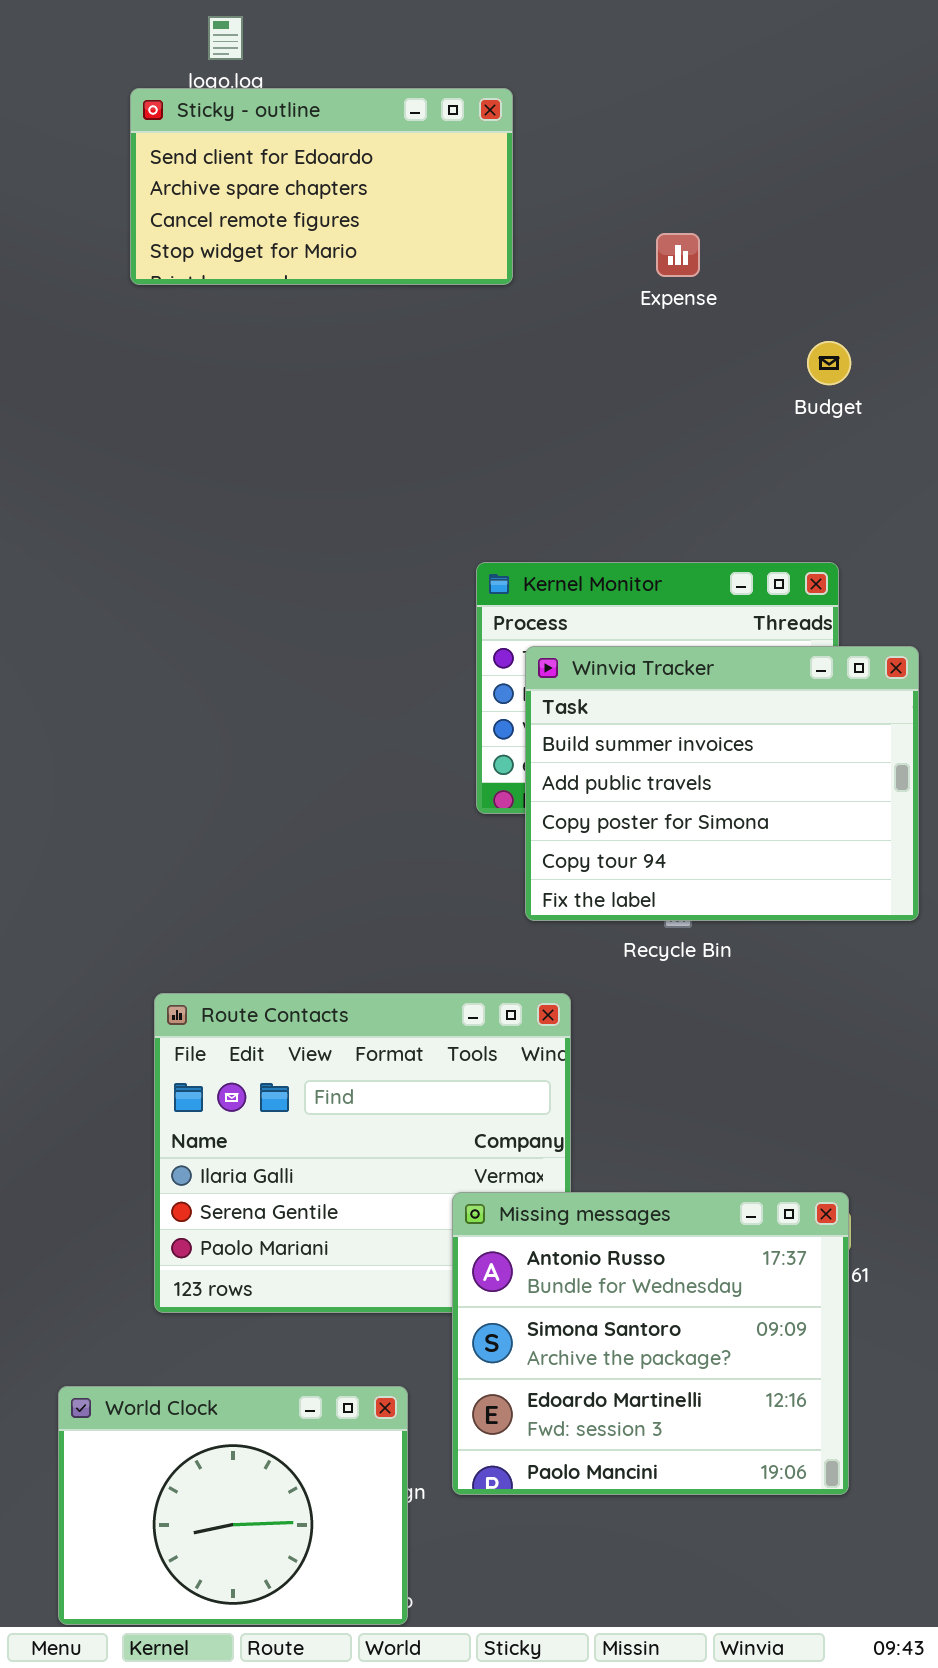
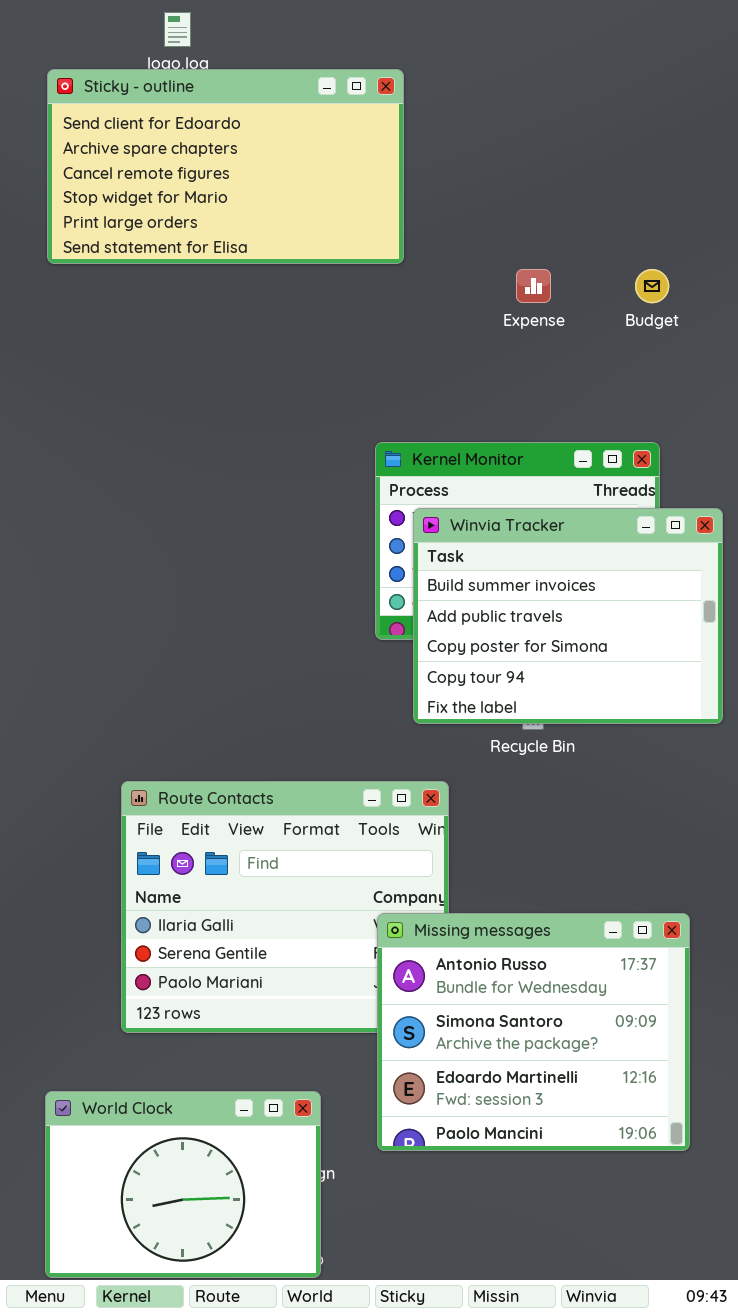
Sticky - outline: [130,88,513,285] -> [47,69,404,264], resized
Expense: [656,233,700,277] -> [516,269,551,303], moved
Missing messages: [452,1192,849,1495] -> [377,913,690,1151], moved

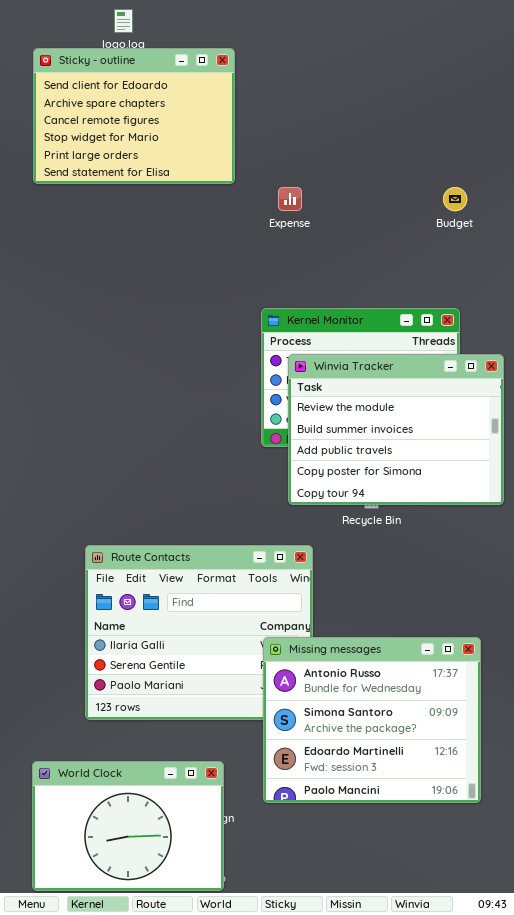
Sticky - outline: [47,69,404,264] -> [33,48,235,184], resized
Expense: [516,269,551,303] -> [278,187,302,211], moved
Winvia Tracker: [413,508,723,724] -> [288,354,504,505], scrolled up 1 row

